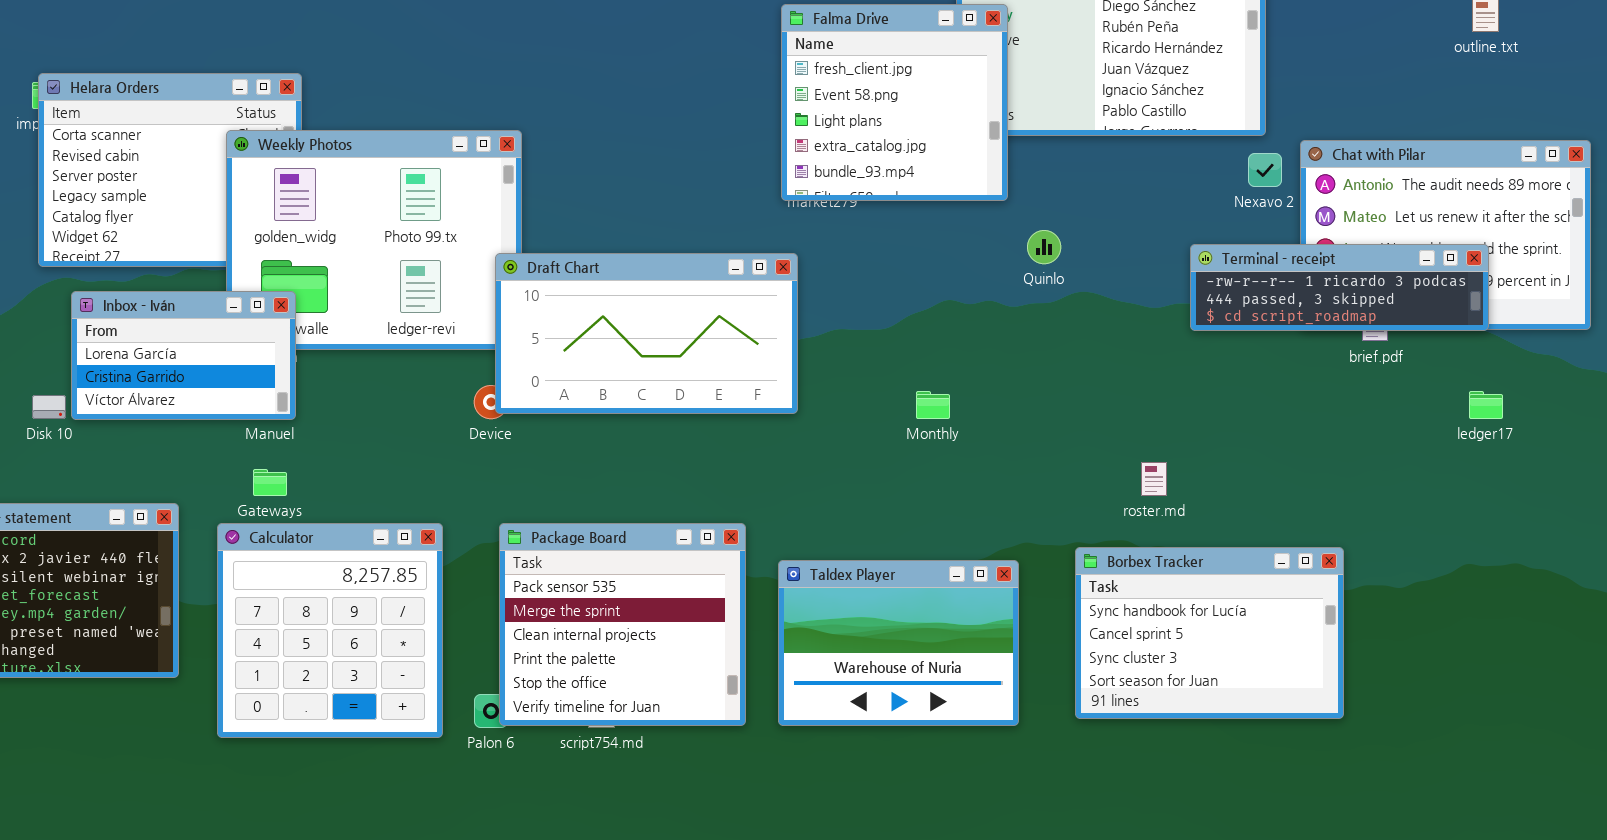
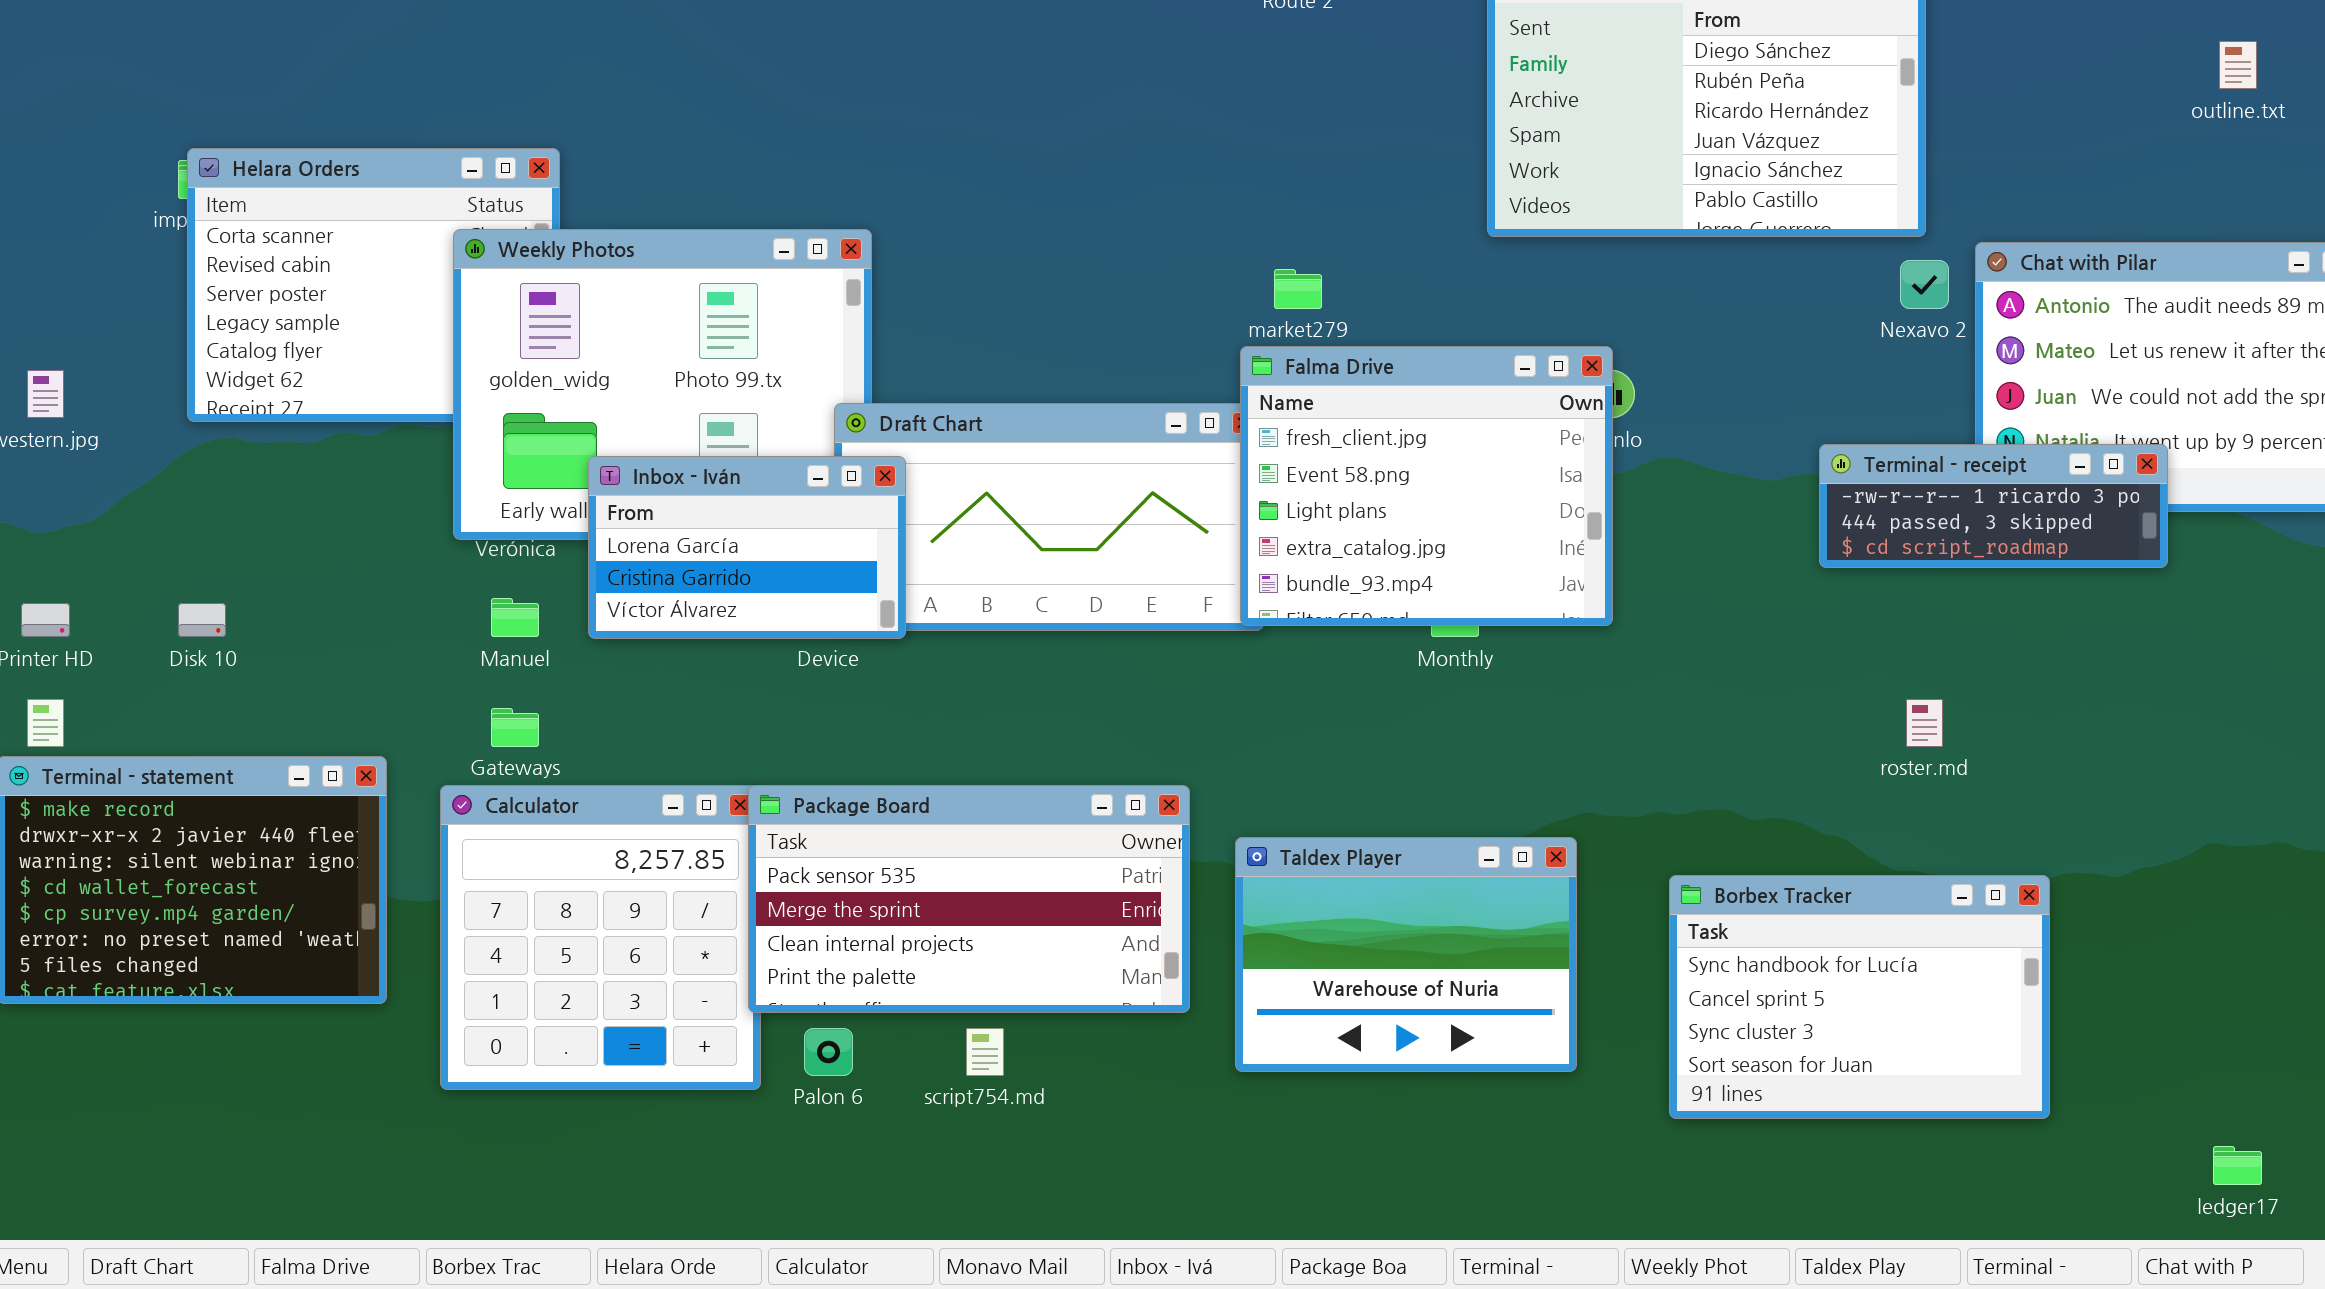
Falma Drive: [781,4,1008,201] -> [1240,346,1613,626], moved, resized
Terminal - receipt: [1190,244,1489,331] -> [1819,444,2168,568], moved, resized
Inbox - Iván: [71,291,296,420] -> [588,456,906,639], moved
ledger17: [1469,391,1503,419] -> [2213,1146,2262,1185], moved
roster.md: [1141,462,1167,496] -> [1906,699,1943,747], moved
Package Board: [499,523,746,726] -> [748,785,1190,1013], resized
Borbex Tracker: [1075,547,1344,719] -> [1669,875,2050,1119], moved

